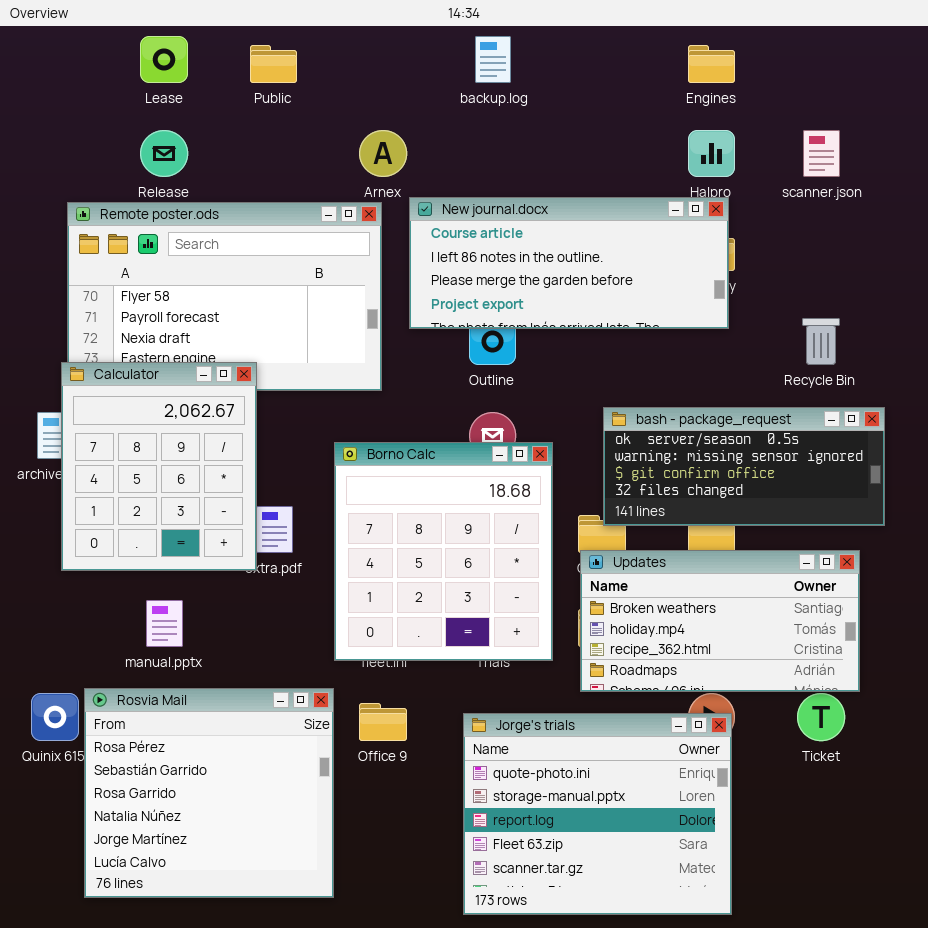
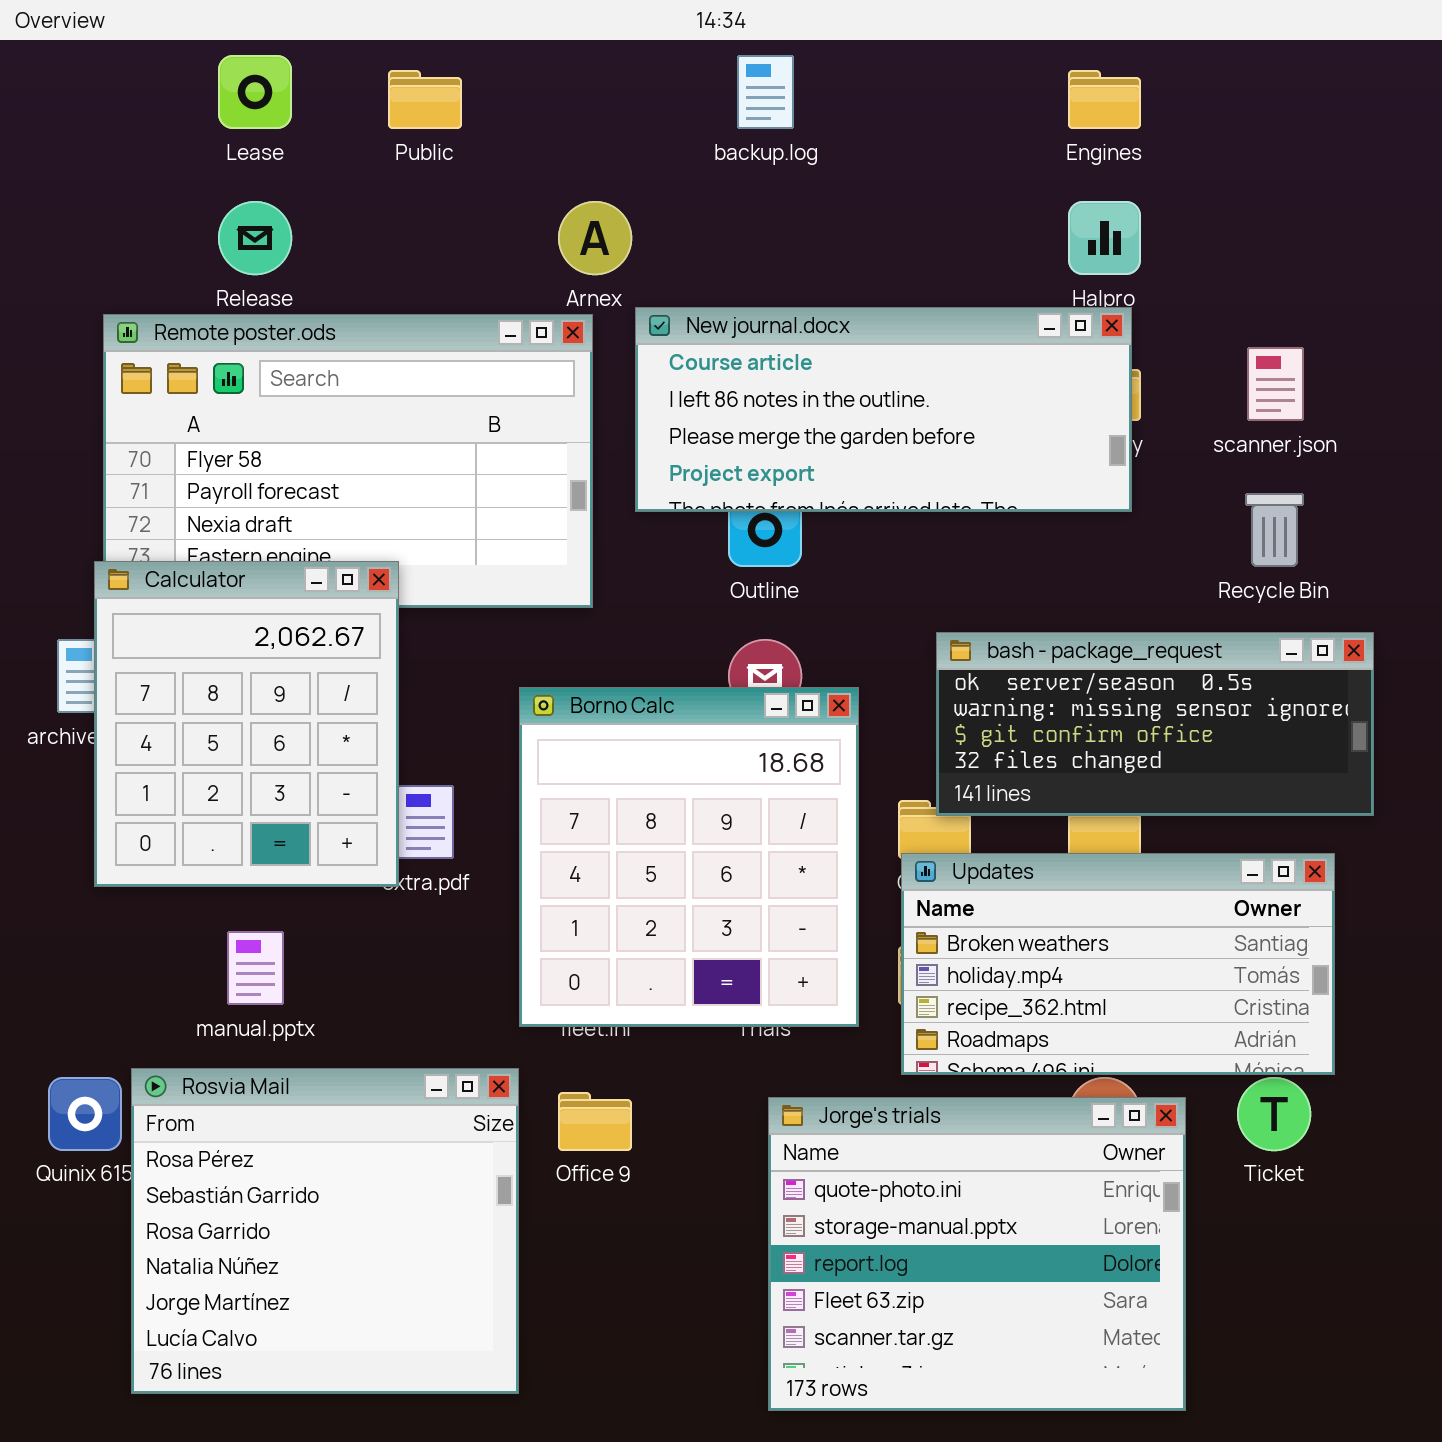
scanner.json: [803,130,840,177] -> [1247,347,1304,421], moved
Jorge's trials: [463,713,732,915] -> [768,1097,1186,1411], moved

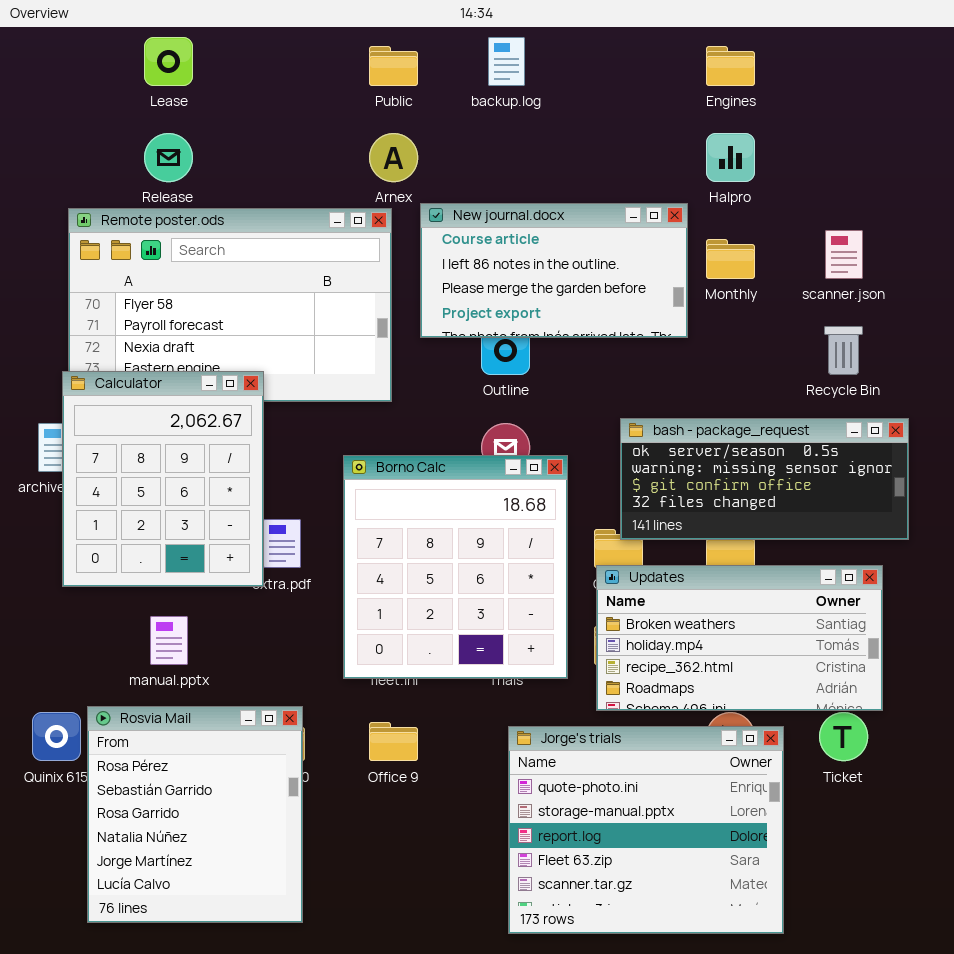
Public: [388,70,462,129] -> [369,46,418,86], moved
New journal.docx: [635,307,1132,512] -> [420,203,688,338], resized
Rosvia Mail: [131,1068,519,1394] -> [87,706,303,923], resized

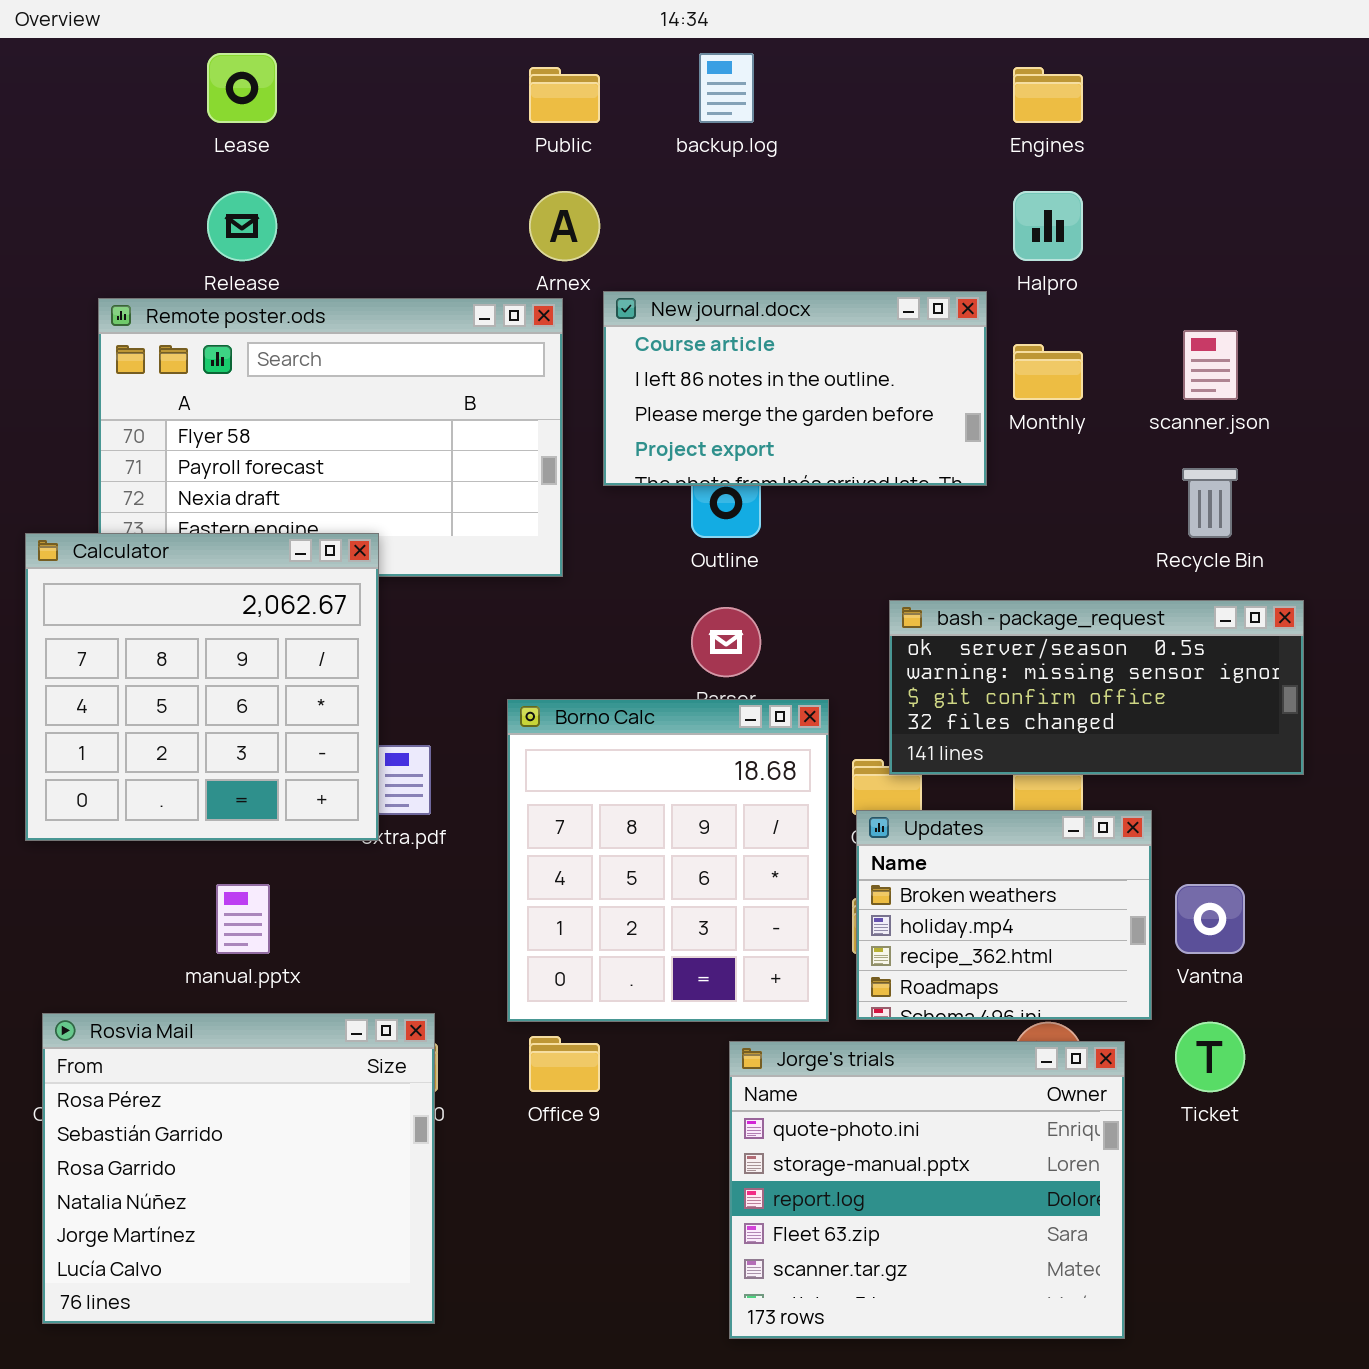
Calculator: [62,371,264,587] -> [25,533,379,841], resized
Borno Calc: [343,455,568,679] -> [507,699,829,1022], moved
Updates: [596,565,883,711] -> [856,810,1152,1020], resized
Rosvia Mail: [87,706,303,923] -> [42,1013,435,1324], resized

